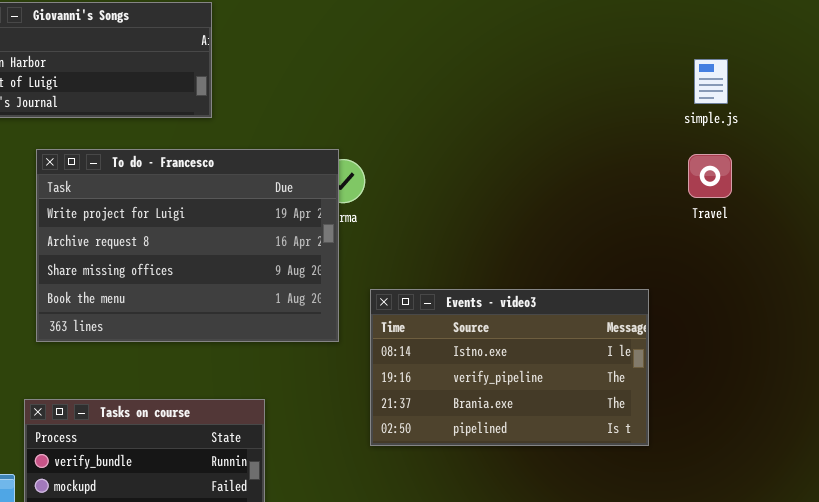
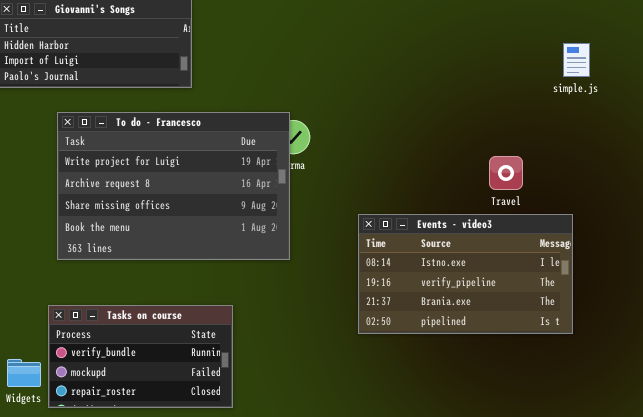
Travel: [688,154,732,198] -> [489,156,523,190], moved
Events - video3: [370,289,649,446] -> [358,214,573,334], moved

